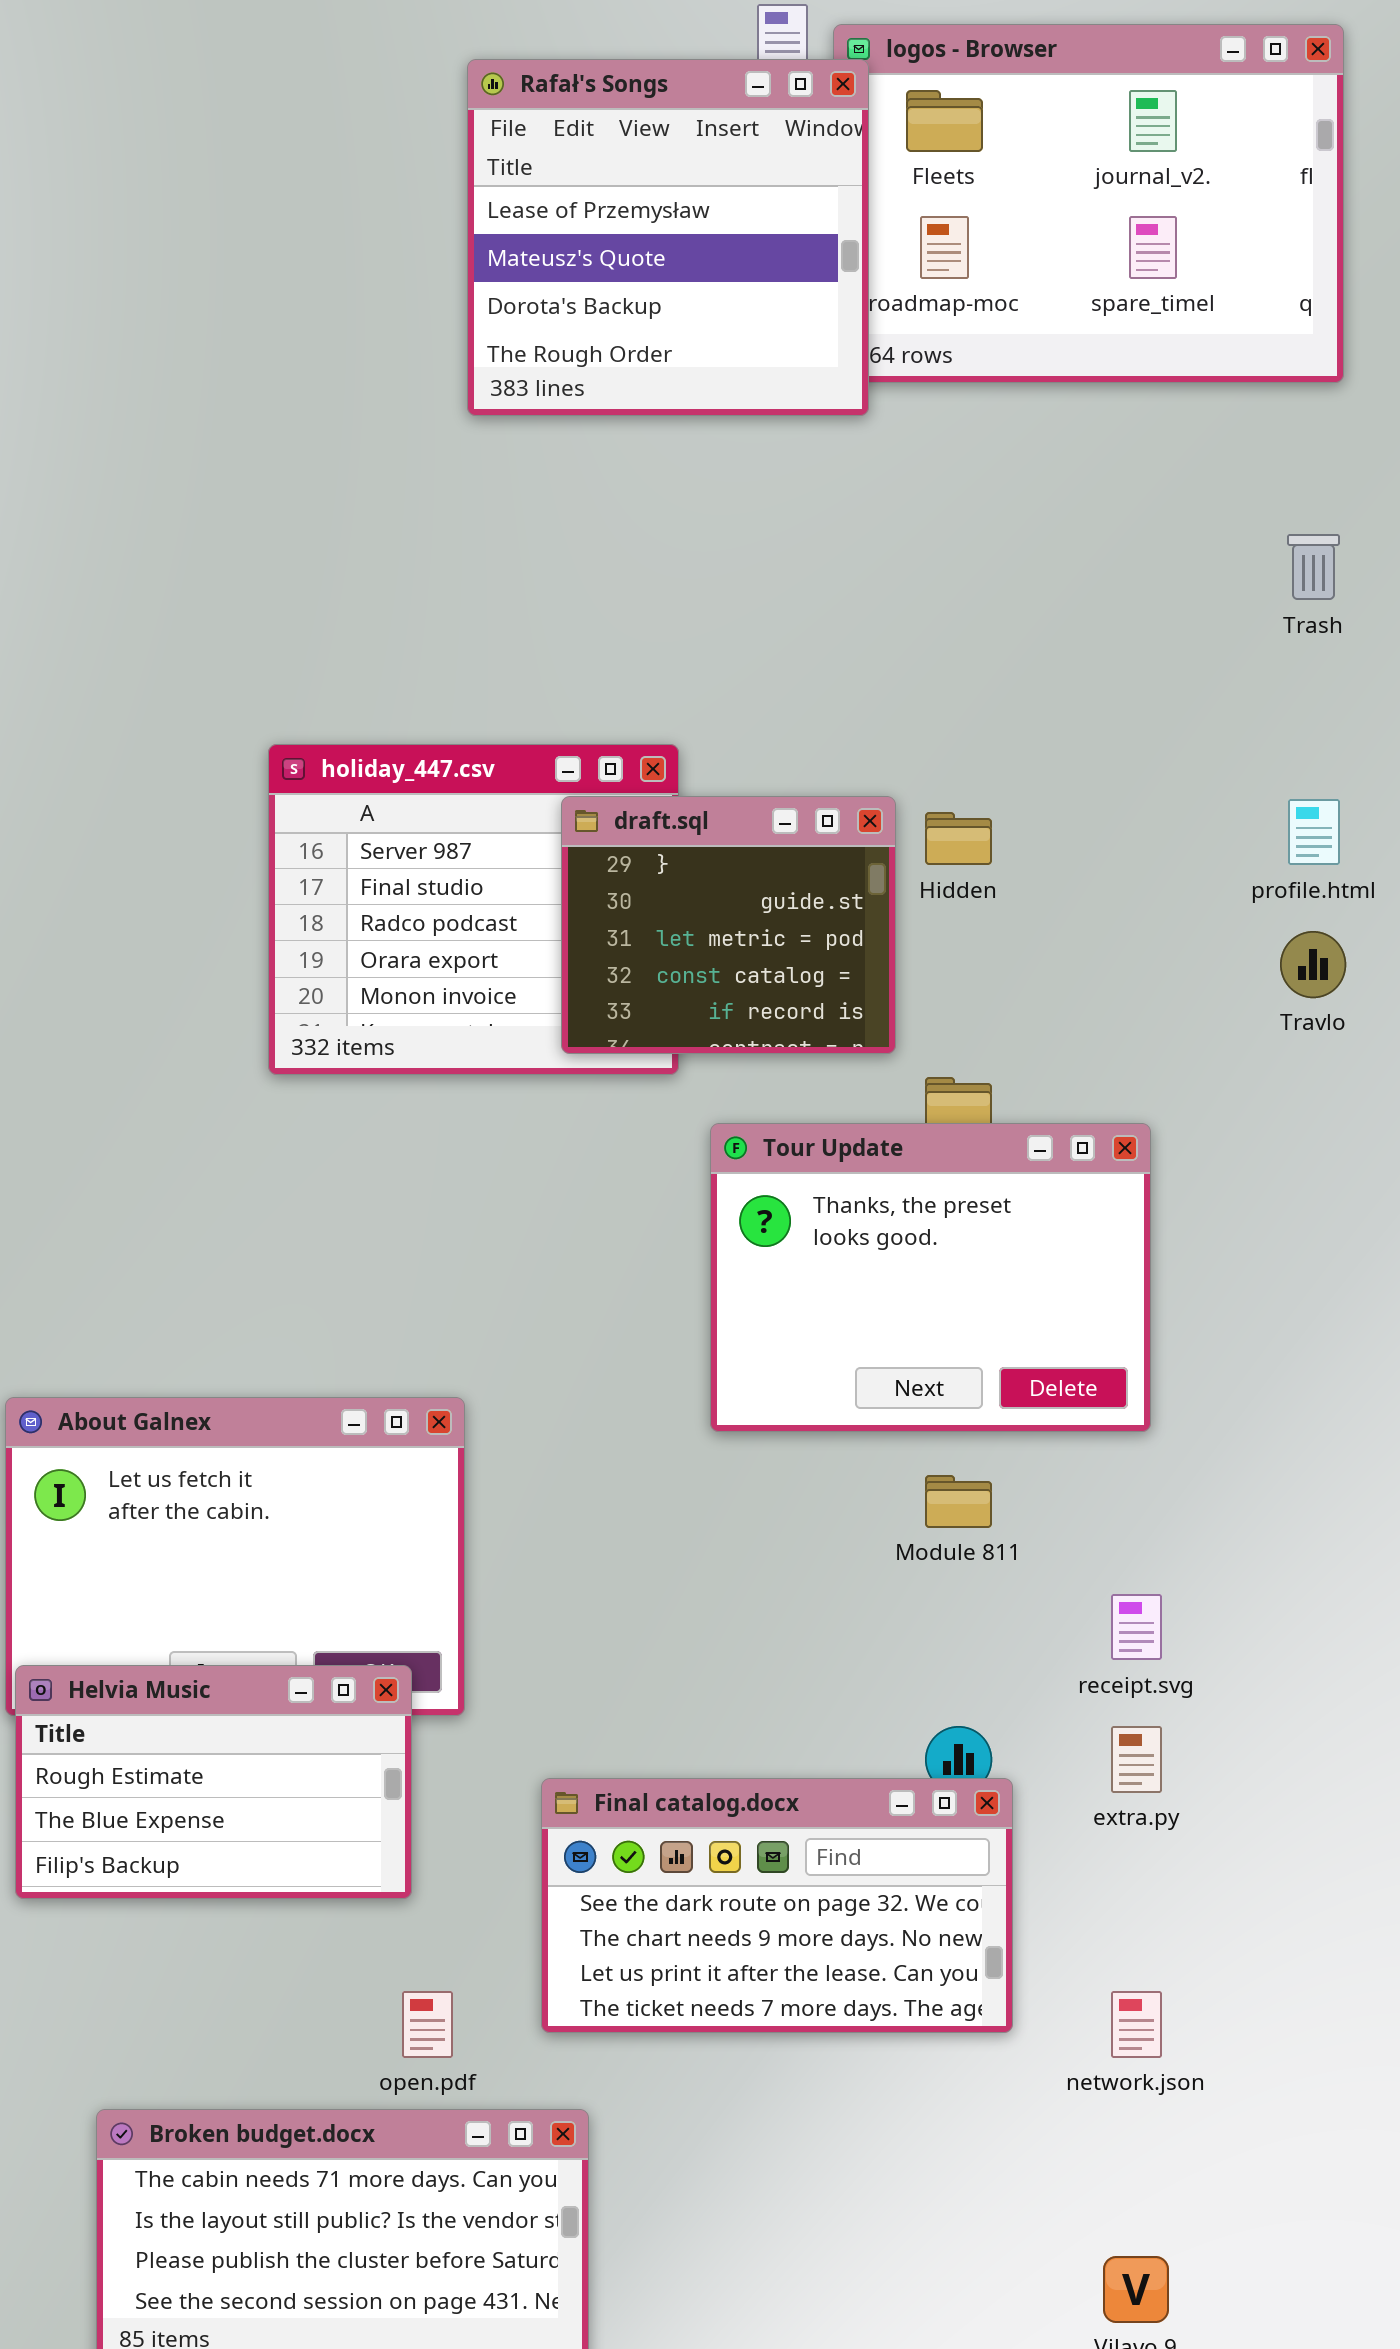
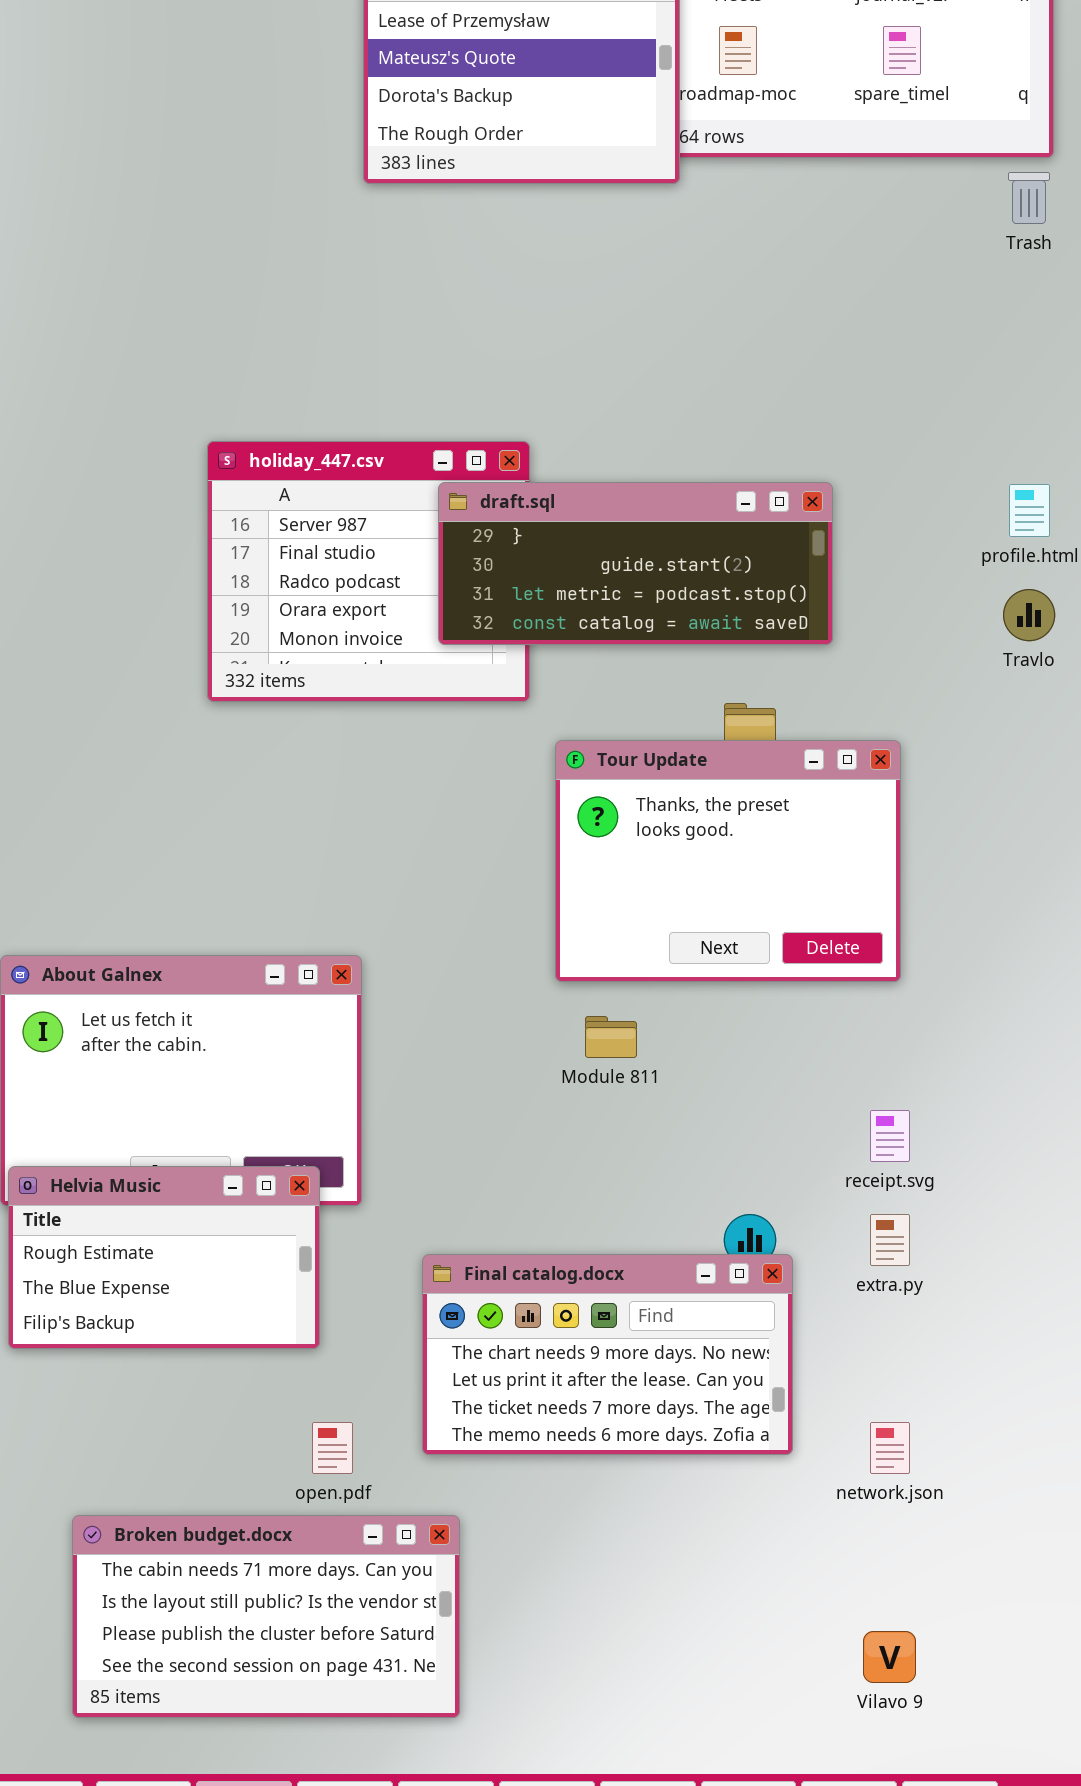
Trash: [1287,534,1340,600] -> [1008,172,1050,224], moved
draft.sql: [561,796,896,1054] -> [438,482,833,645], resized
Module 811: [925,1475,992,1528] -> [585,1016,637,1058], moved
Final catalog.docx: [541,1778,1013,2033] -> [422,1254,793,1455], scrolled down 1 row

